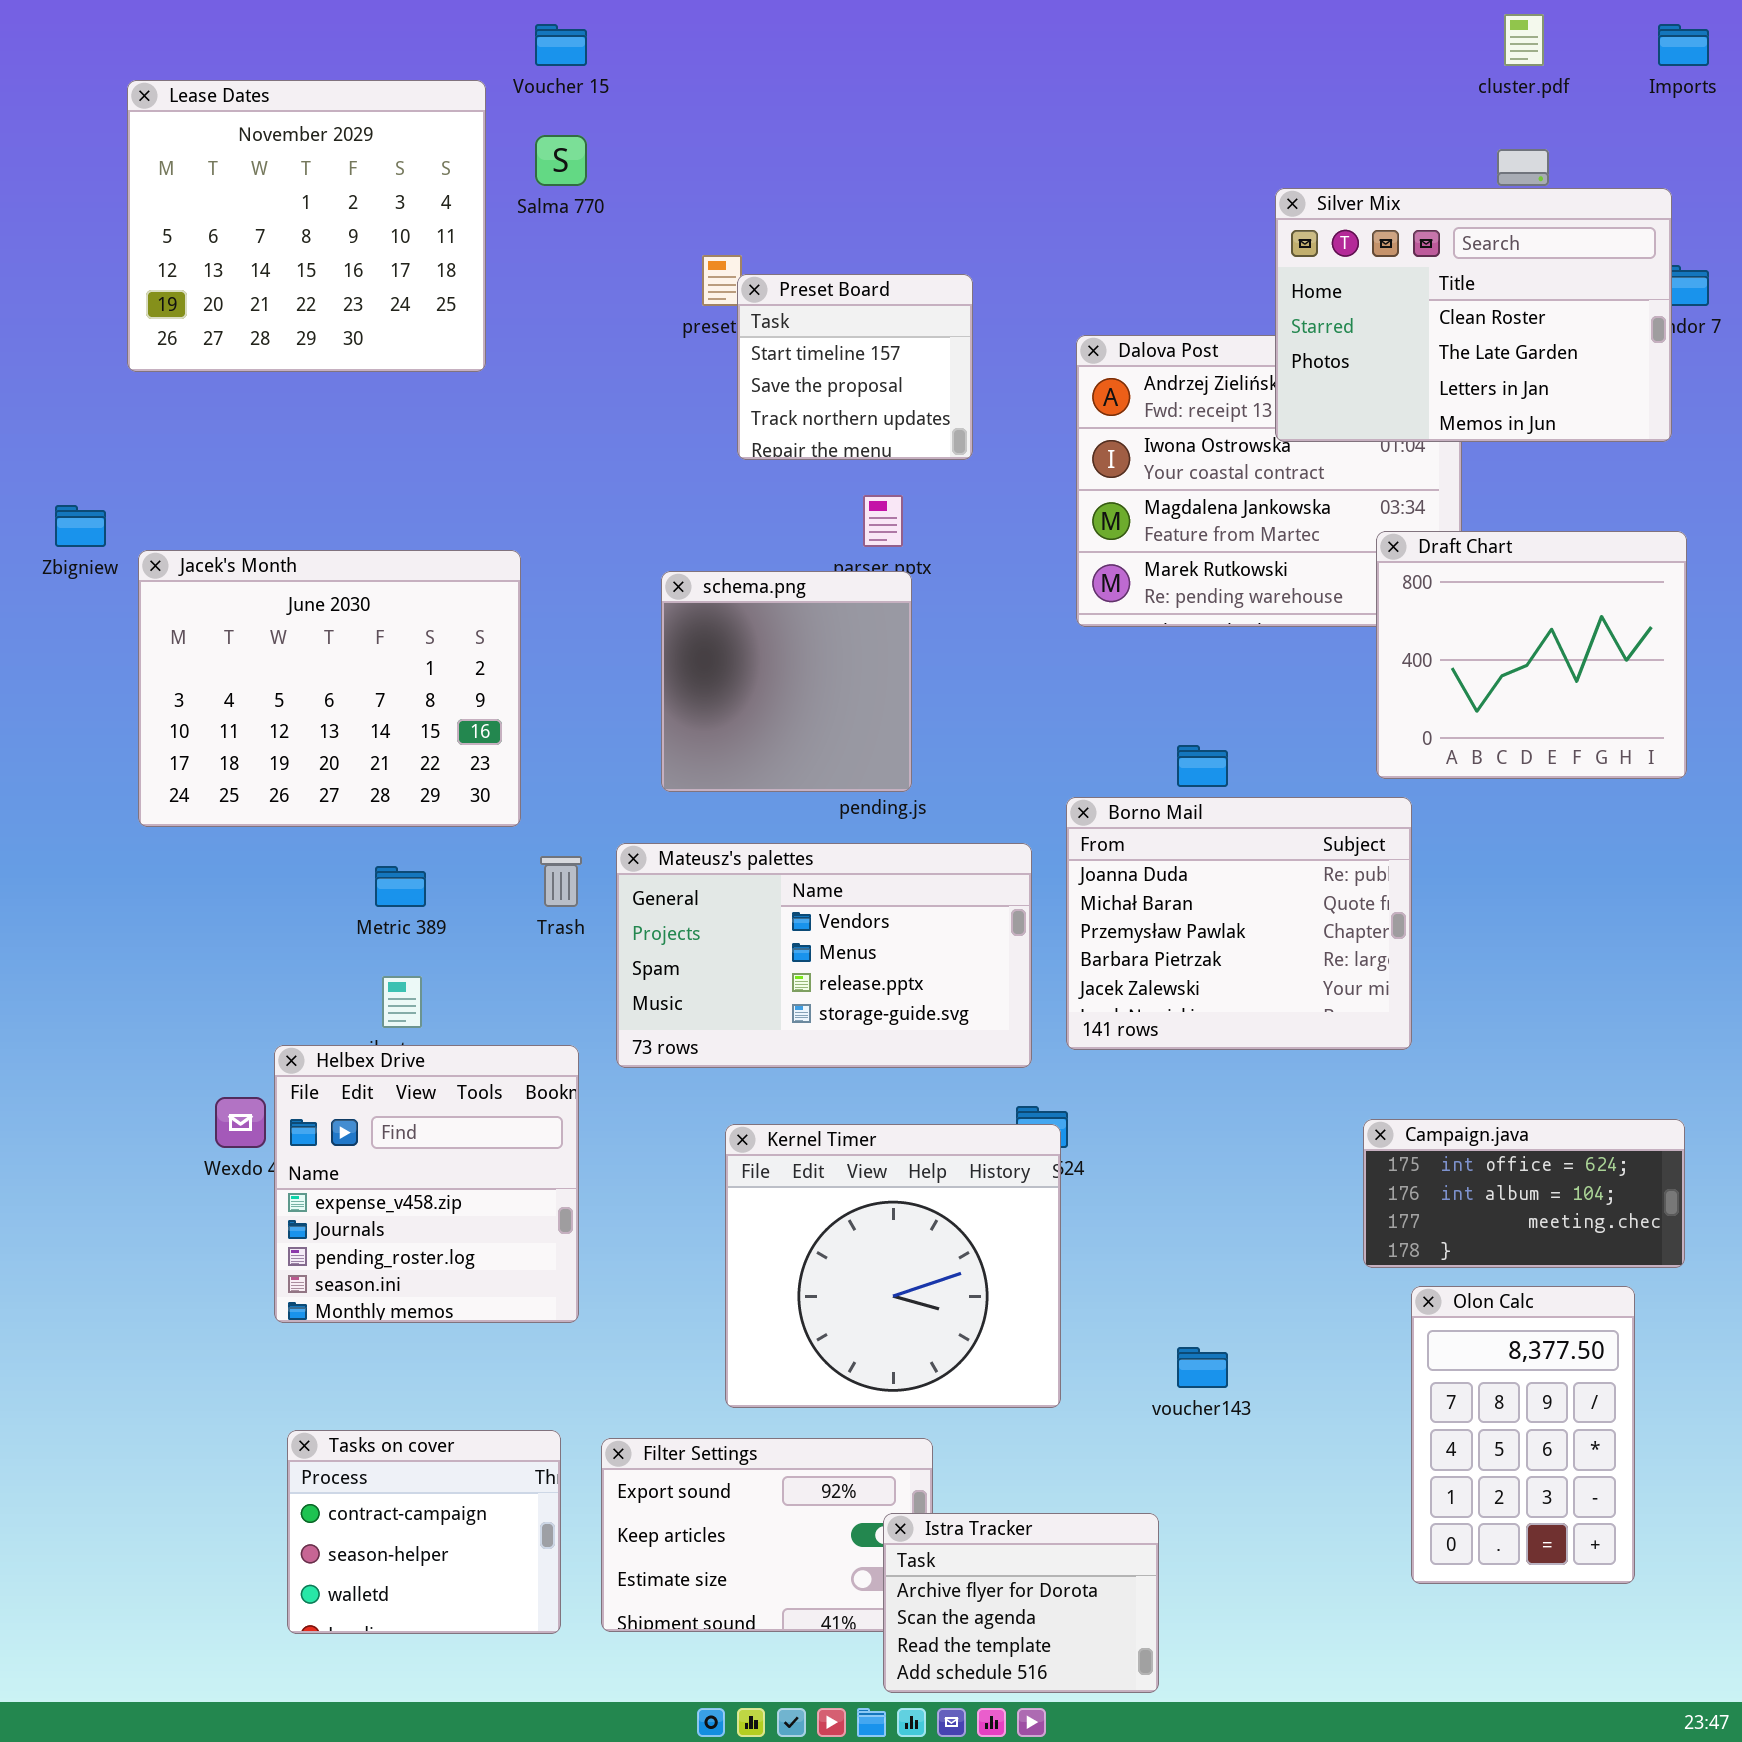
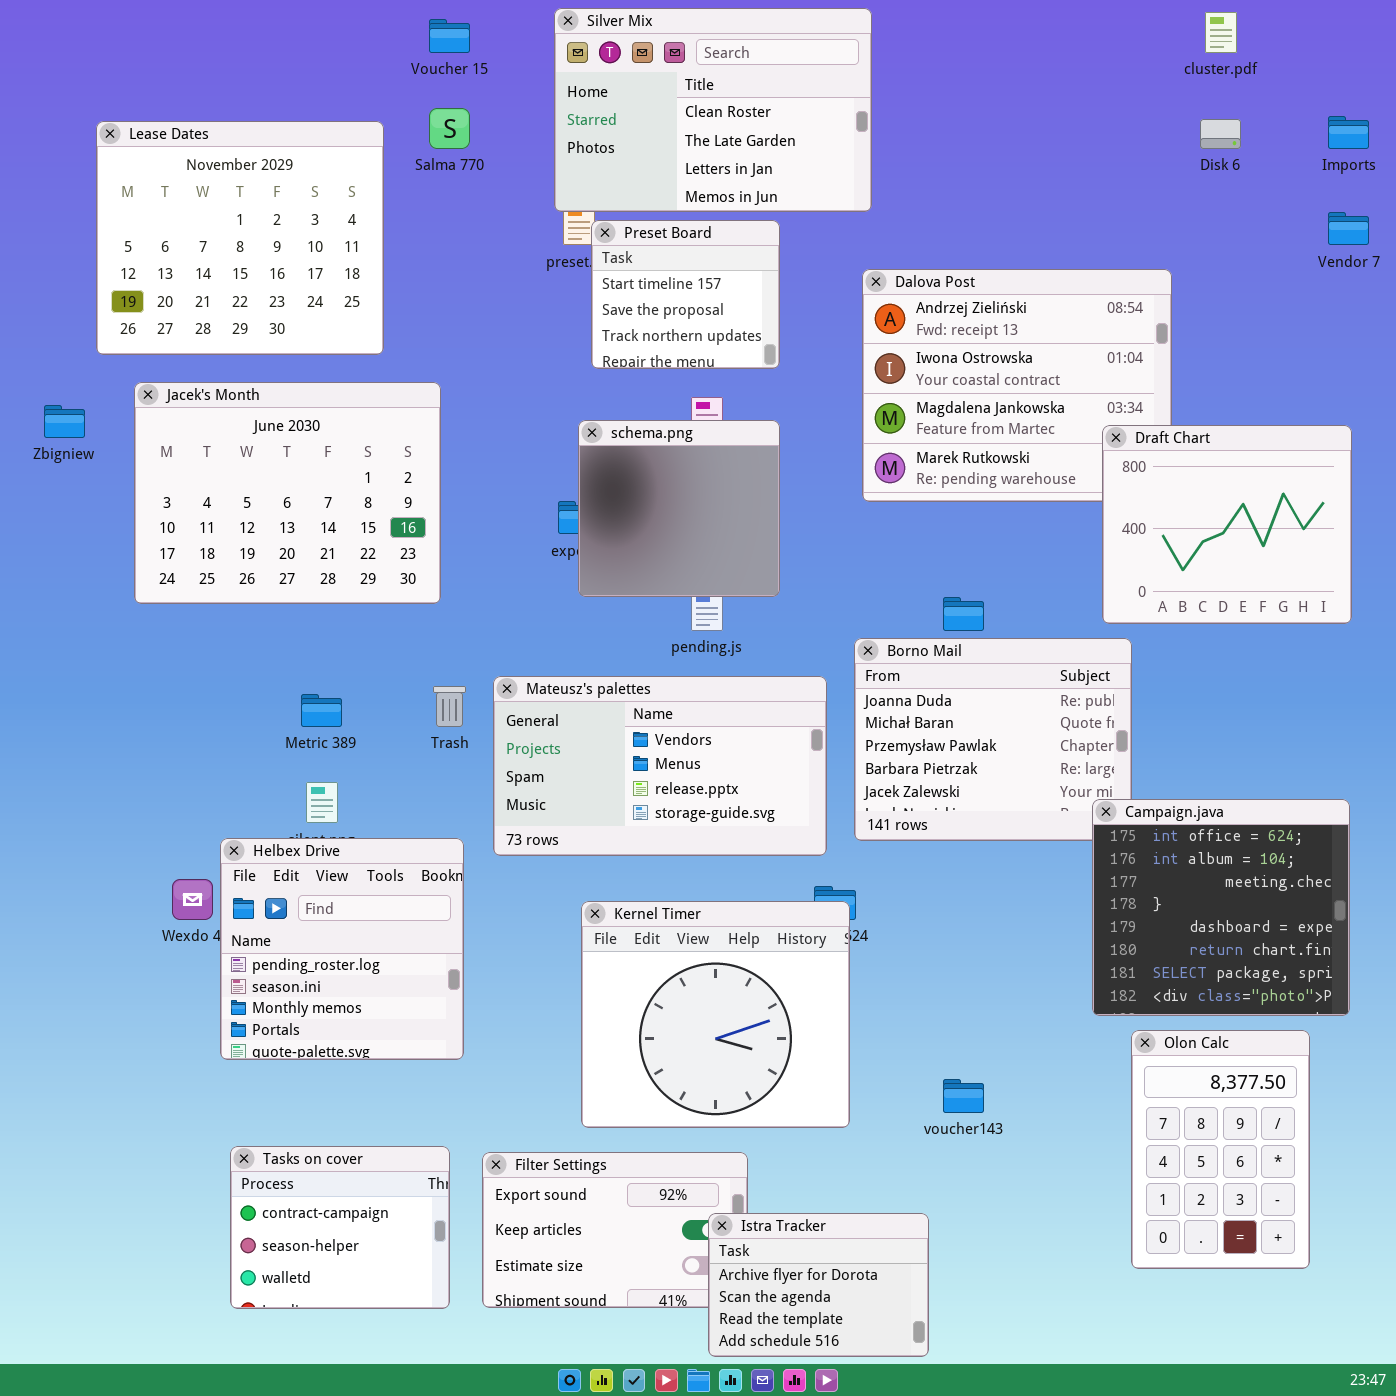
Imports: [1658,24,1709,66] -> [1328,116,1369,149], moved
Lease Dates: [127,80,486,372] -> [96,121,384,355], moved
Silver Mix: [1275,188,1672,442] -> [554,8,872,212], moved
Jacek's Month: [138,550,521,827] -> [134,382,441,604], moved
schema.png: [661,571,912,792] -> [578,420,780,597], moved
Helbex Drive: [274,1045,579,1323] -> [220,838,464,1060], scrolled down 2 rows
Campaign.java: [1363,1119,1685,1268] -> [1092,799,1350,1016], resized

